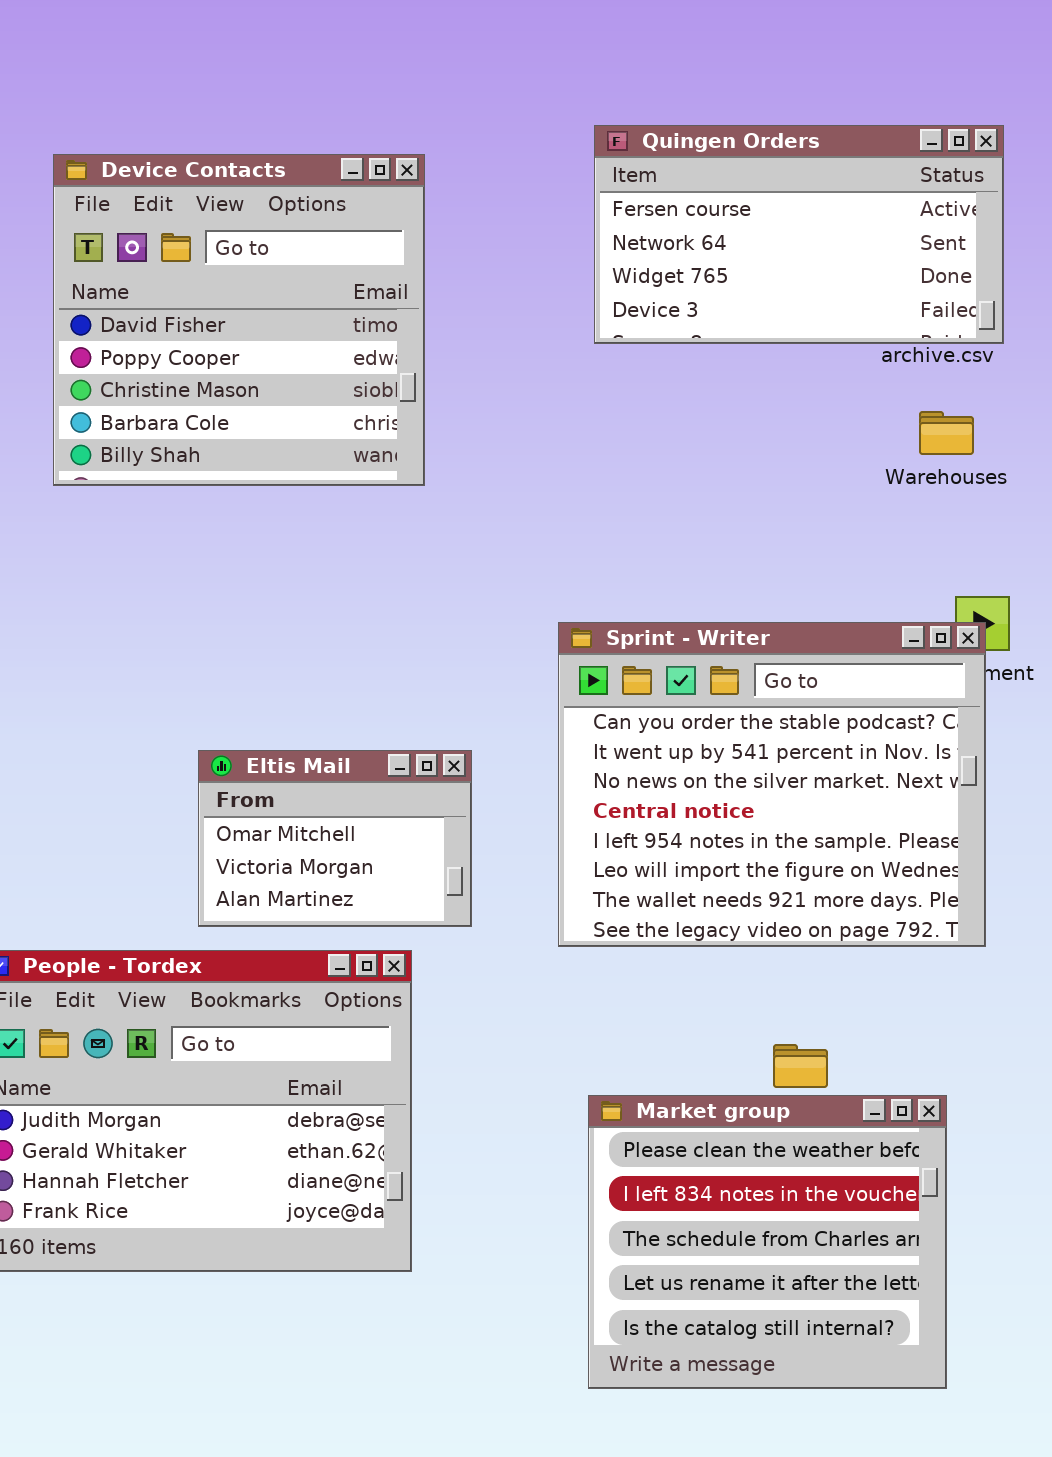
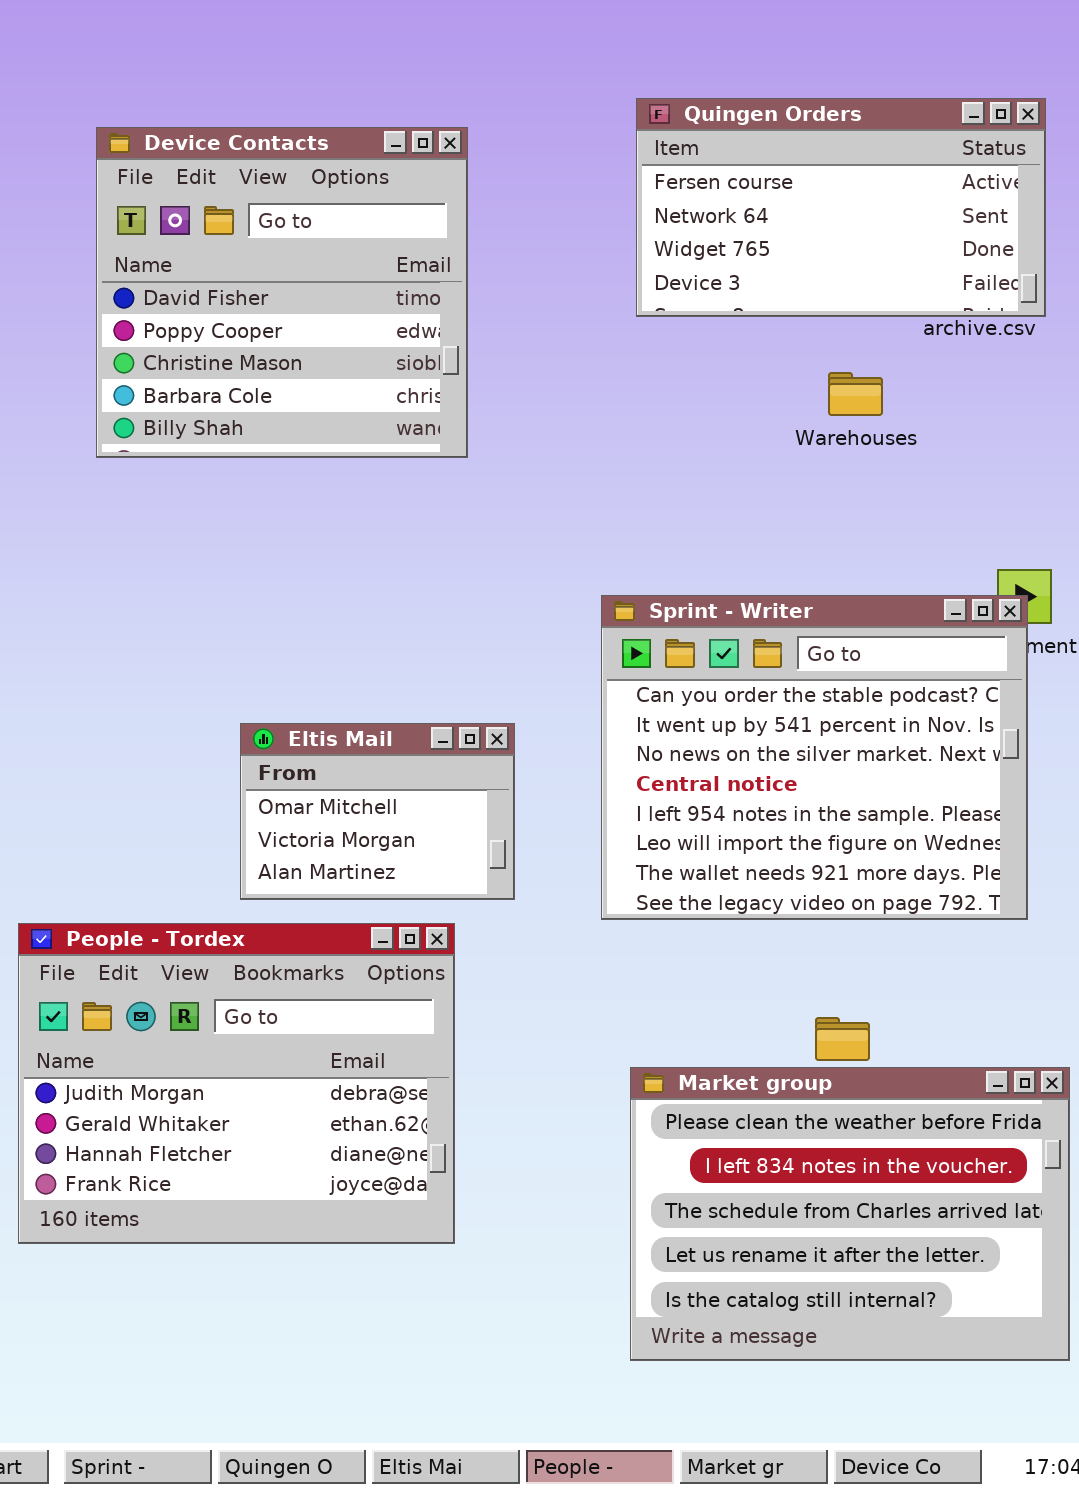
Warehouses: [919,411,974,455] -> [828,372,883,416], moved
Market group: [588,1095,947,1389] -> [630,1067,1070,1361], resized

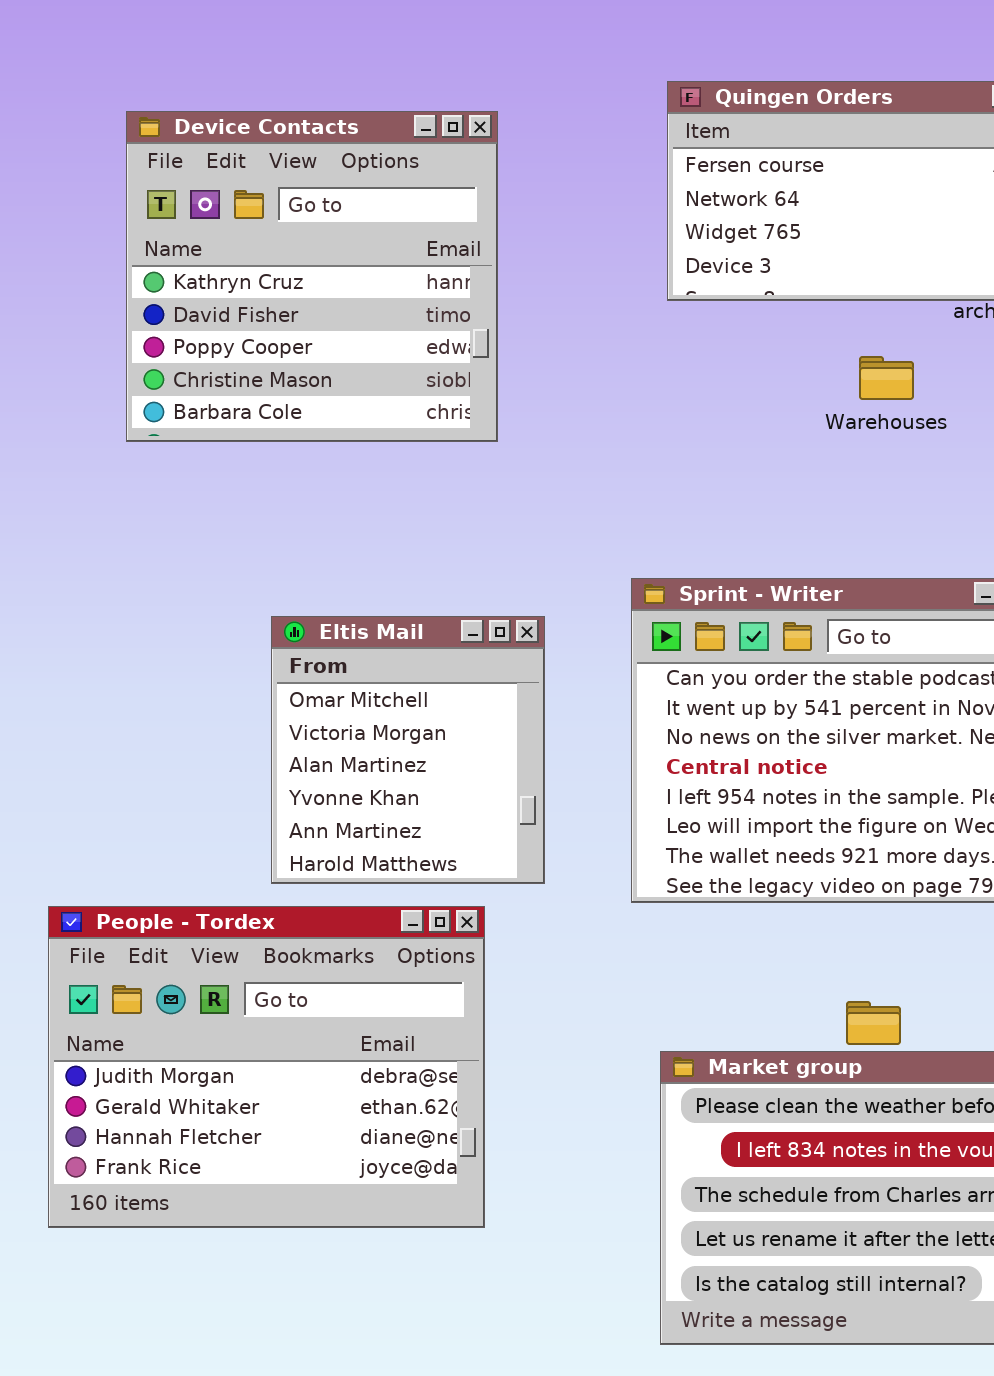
Device Contacts: [96,127,468,458] -> [126,111,498,442], scrolled up 1 row
Eltis Mail: [240,723,515,900] -> [271,616,545,884], resized

